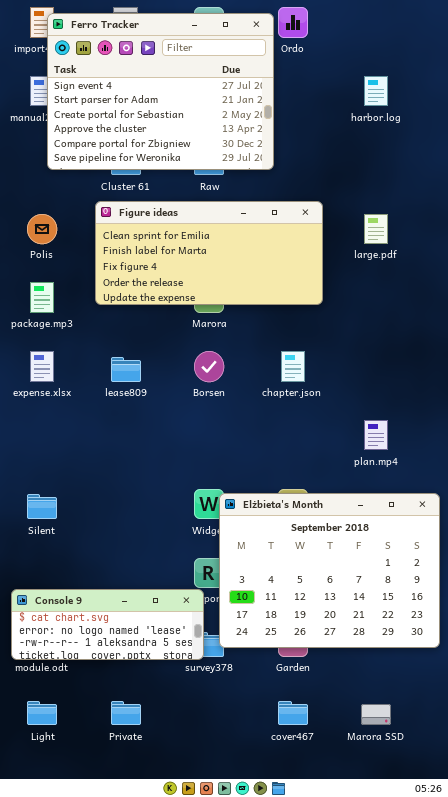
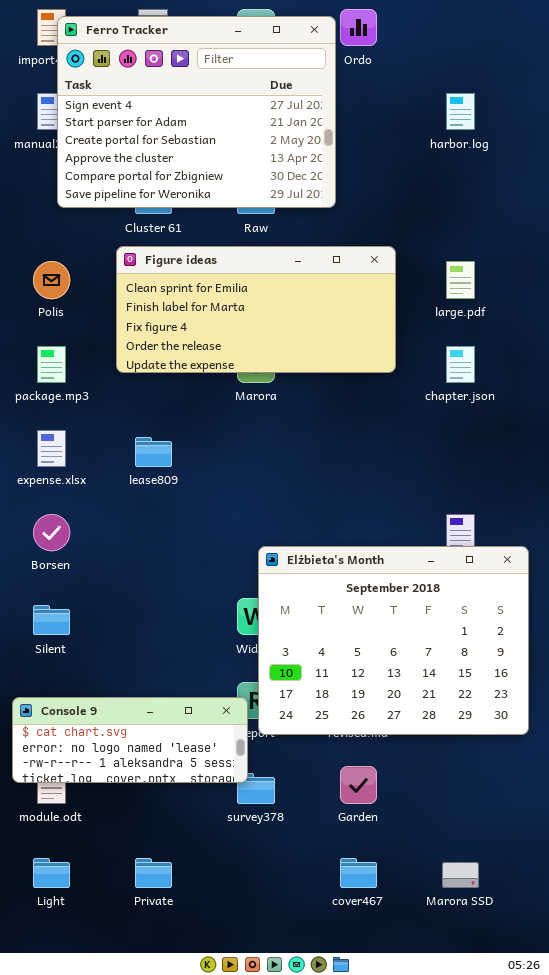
Borsen: [194,351,224,382] -> [33,514,70,551], moved
chapter.json: [281,351,305,382] -> [446,346,475,383], moved
Elżbieta's Month: [219,493,440,648] -> [258,546,529,735], moved
Console 9: [11,589,204,660] -> [12,697,248,783], moved

